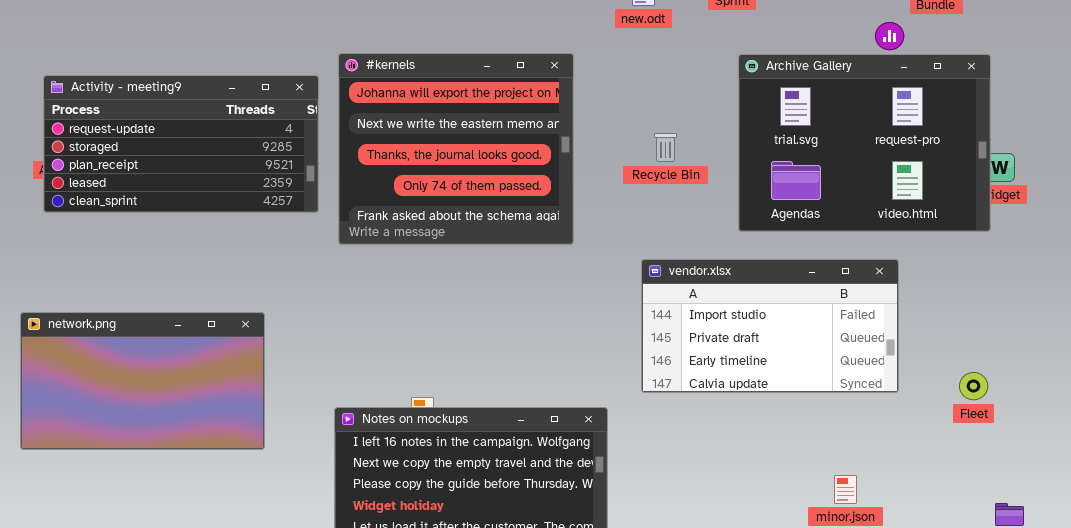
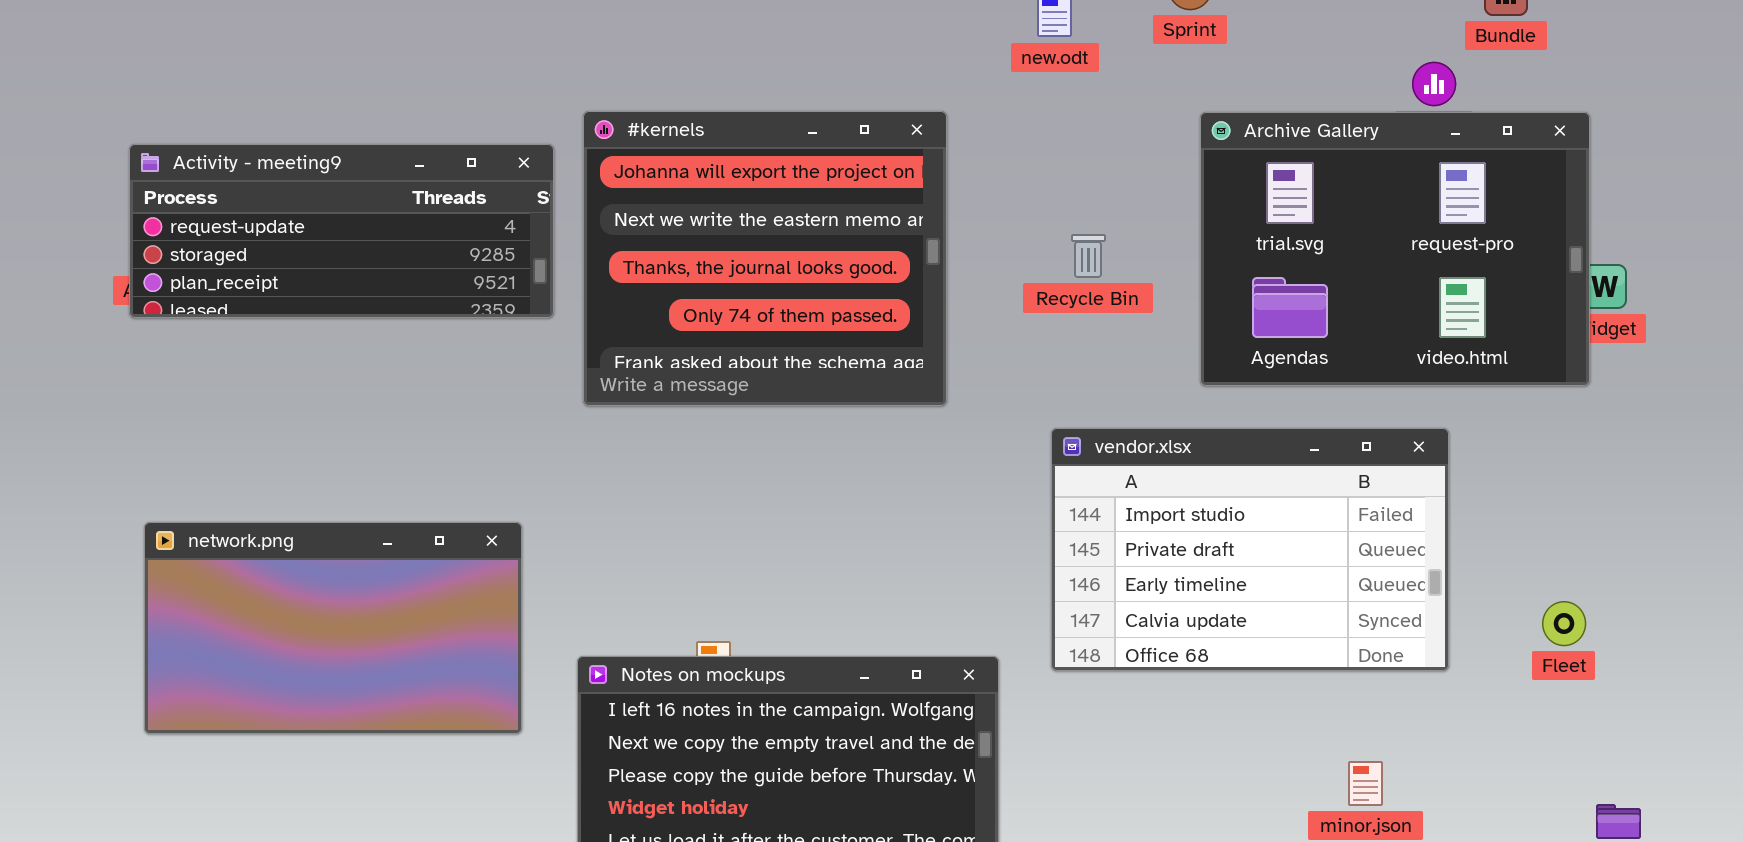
Activity - meeting9: [43,75,319,213] -> [129,144,554,318], resized
vendor.xlsx: [641,259,899,393] -> [1051,428,1449,671], resized
network.png: [20,312,265,450] -> [144,522,522,734], moved

